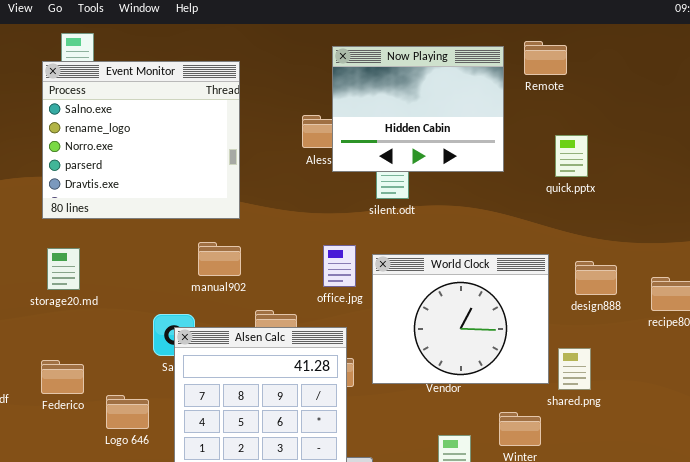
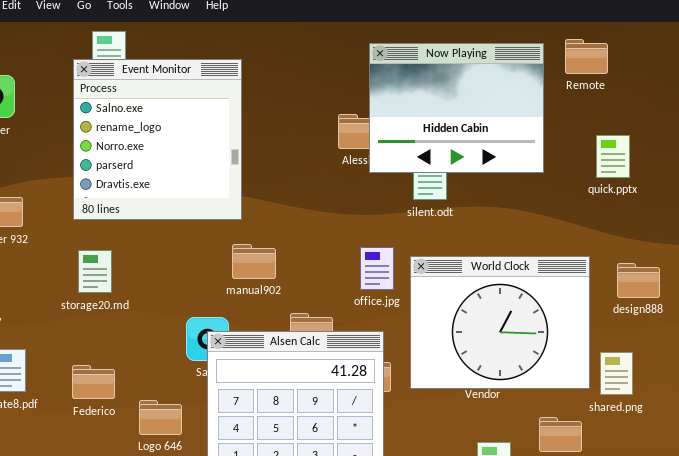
Event Monitor: [42,61,240,219] -> [73,59,242,220], resized

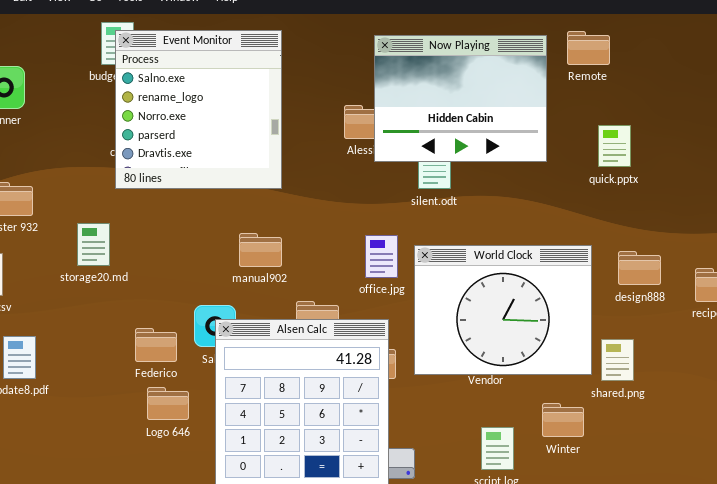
Event Monitor: [73,59,242,220] -> [115,30,282,189], moved
storage20.md: [78,250,112,293] -> [77,223,110,266], moved
Federico: [72,365,115,399] -> [135,328,177,362], moved

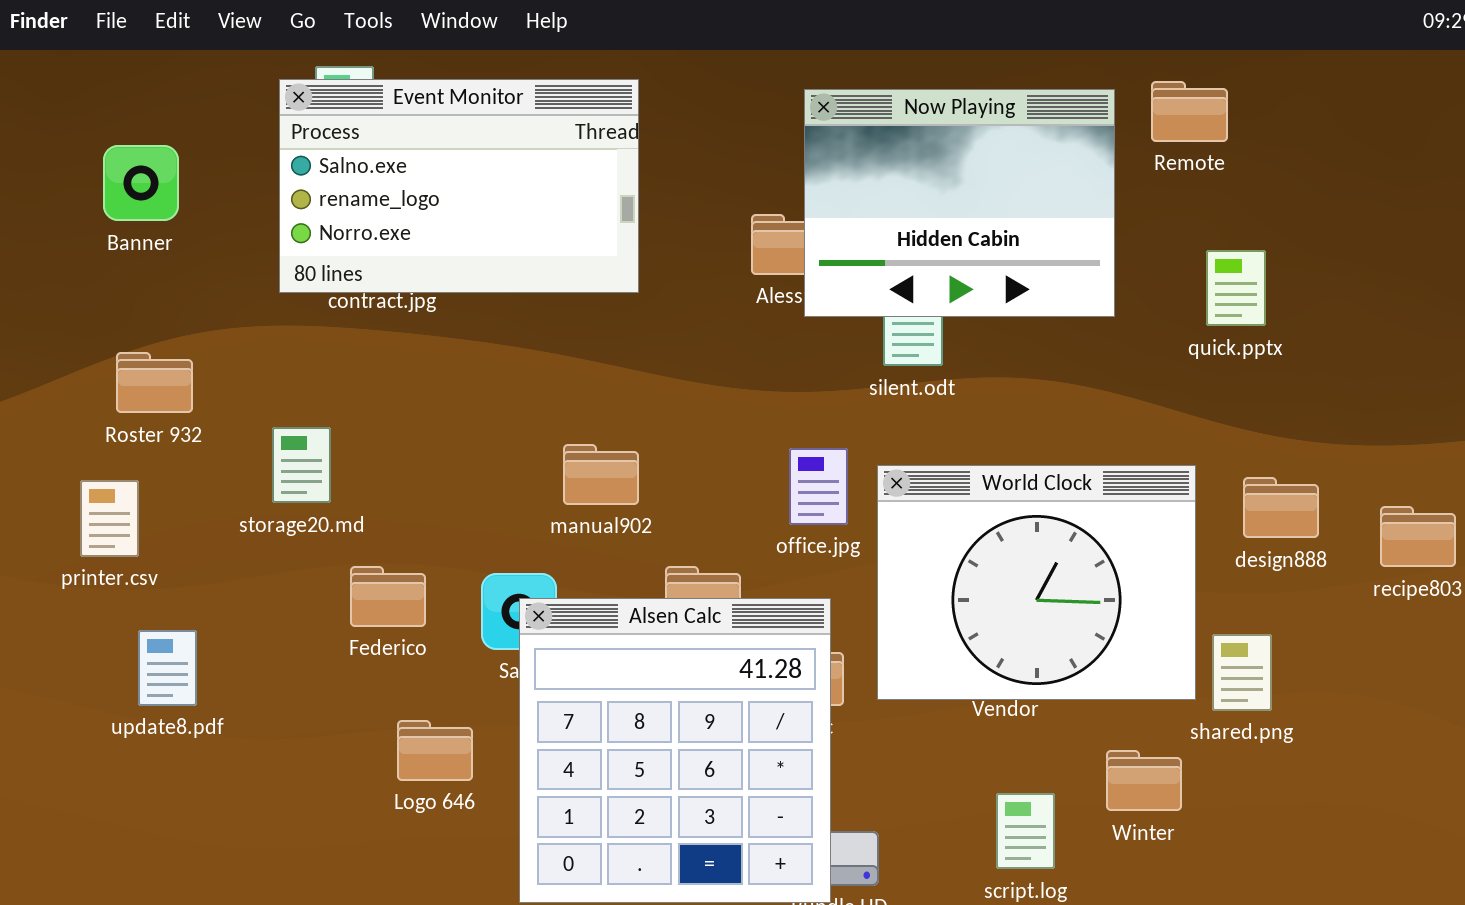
Event Monitor: [115,30,282,189] -> [279,79,639,293], resized
Federico: [135,328,177,362] -> [350,566,426,627], moved

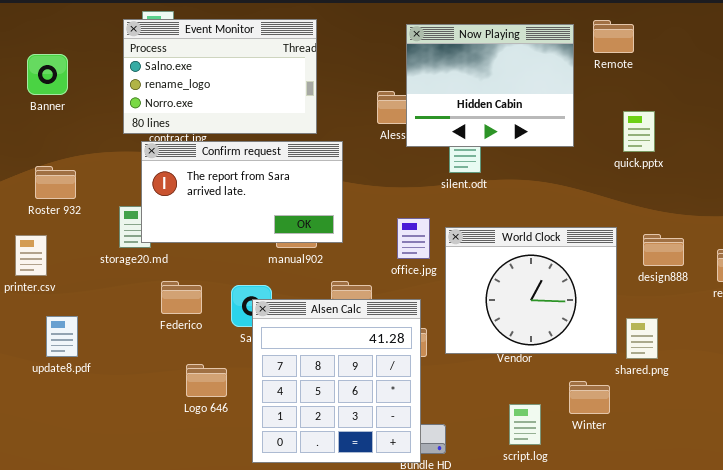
Confirm request: none -> [141,141,343,243], opened

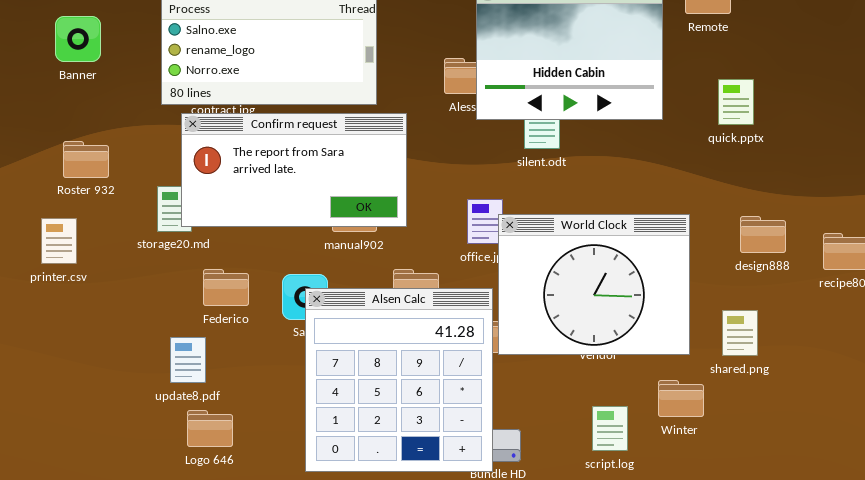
World Clock: [445,227,617,354] -> [498,214,690,355], moved
update8.pdf: [46,316,78,357] -> [170,337,206,383], moved
Logo 646: [186,364,227,397] -> [187,410,233,447], moved

